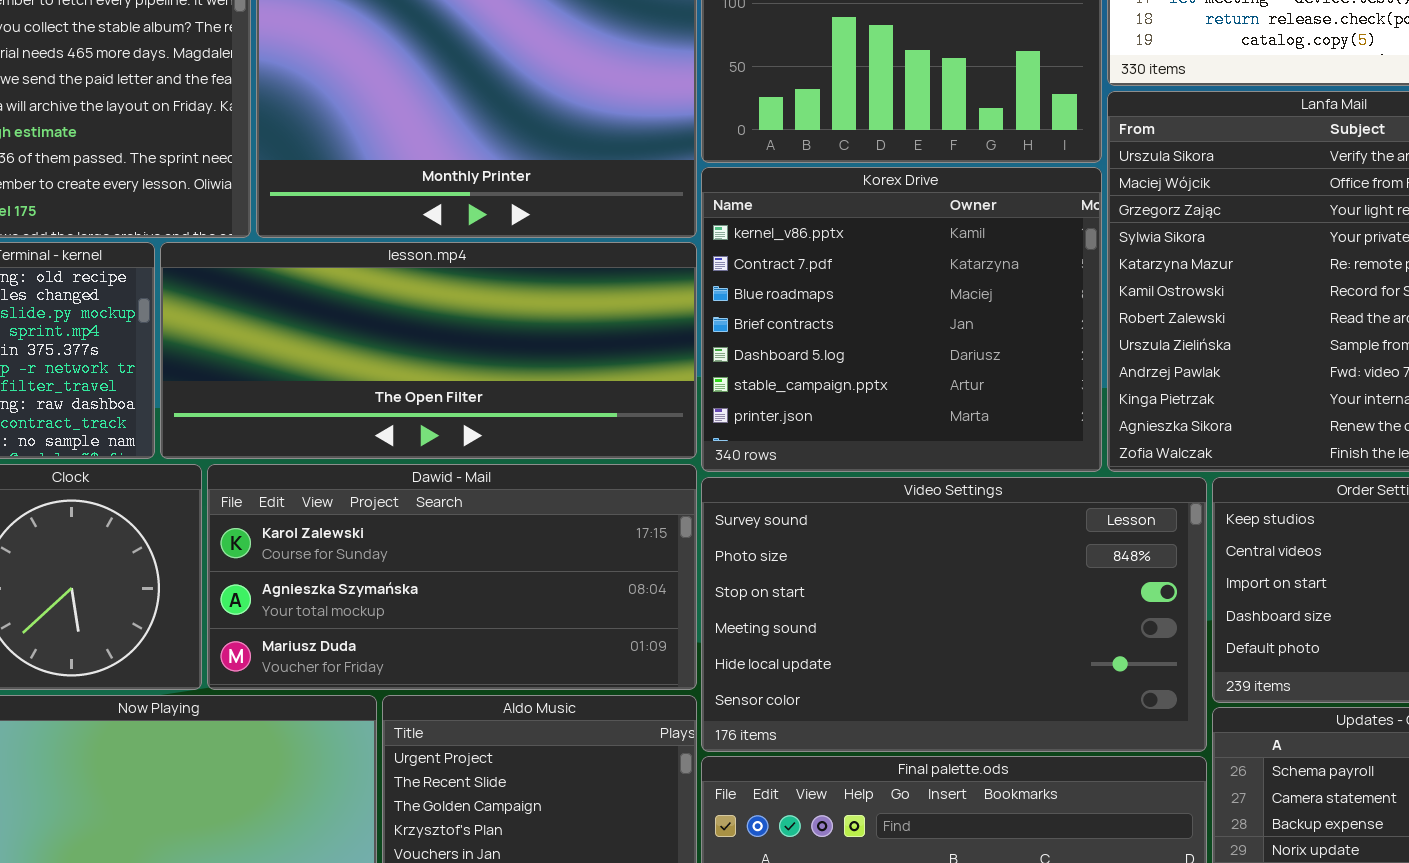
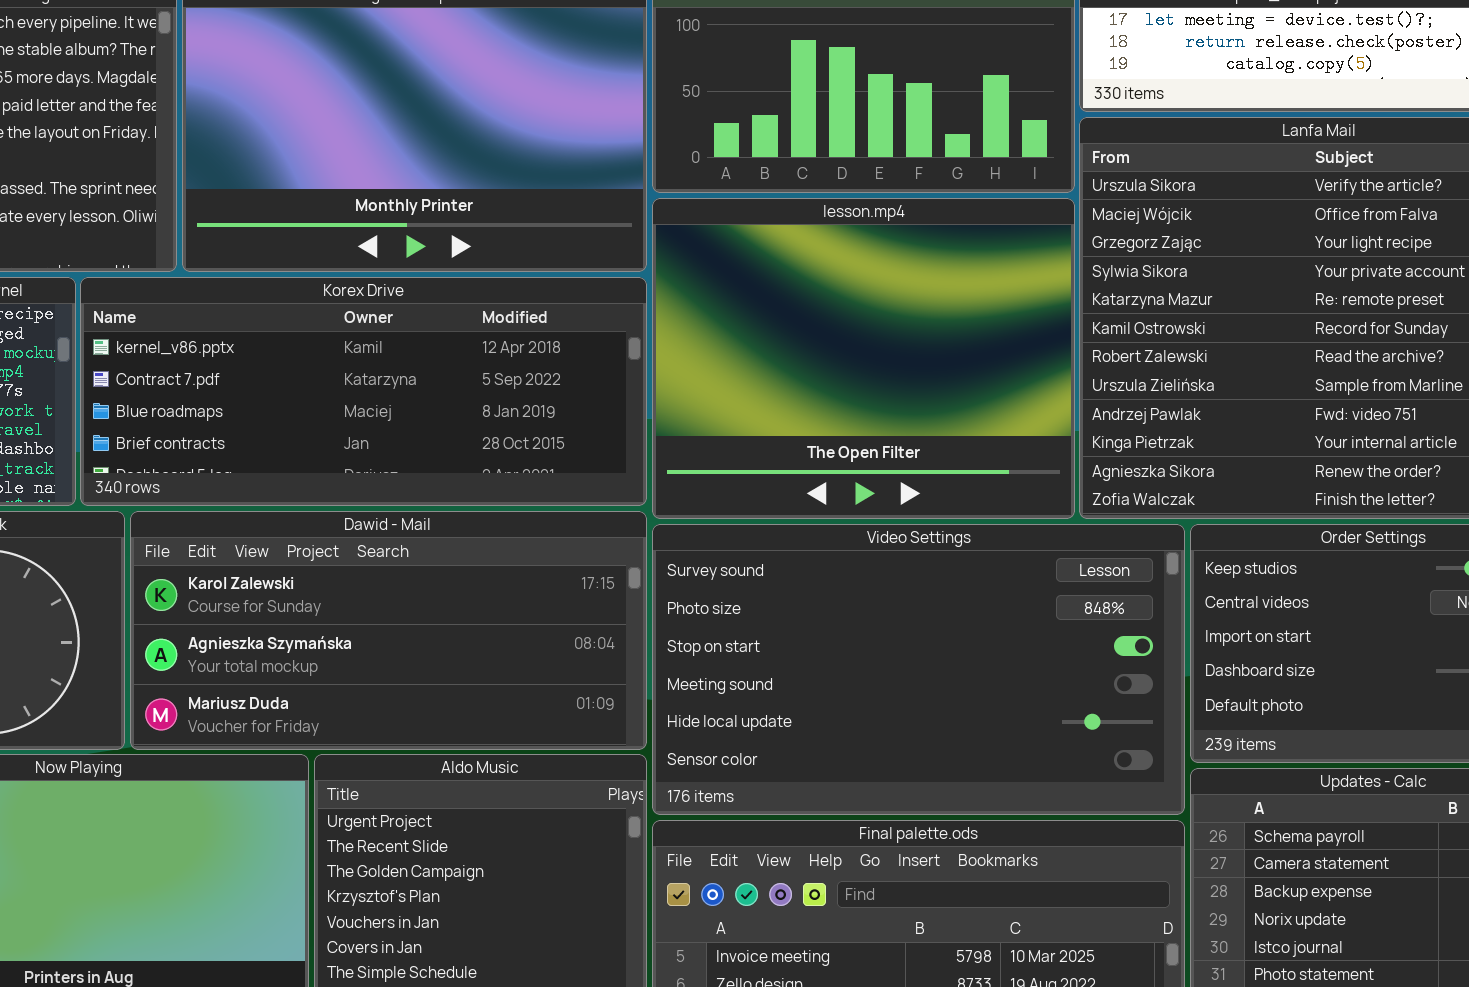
Korex Drive: [701,167,1102,472] -> [80,277,647,506], moved, resized
lesson.mp4: [160,242,697,459] -> [652,198,1075,519], moved, resized

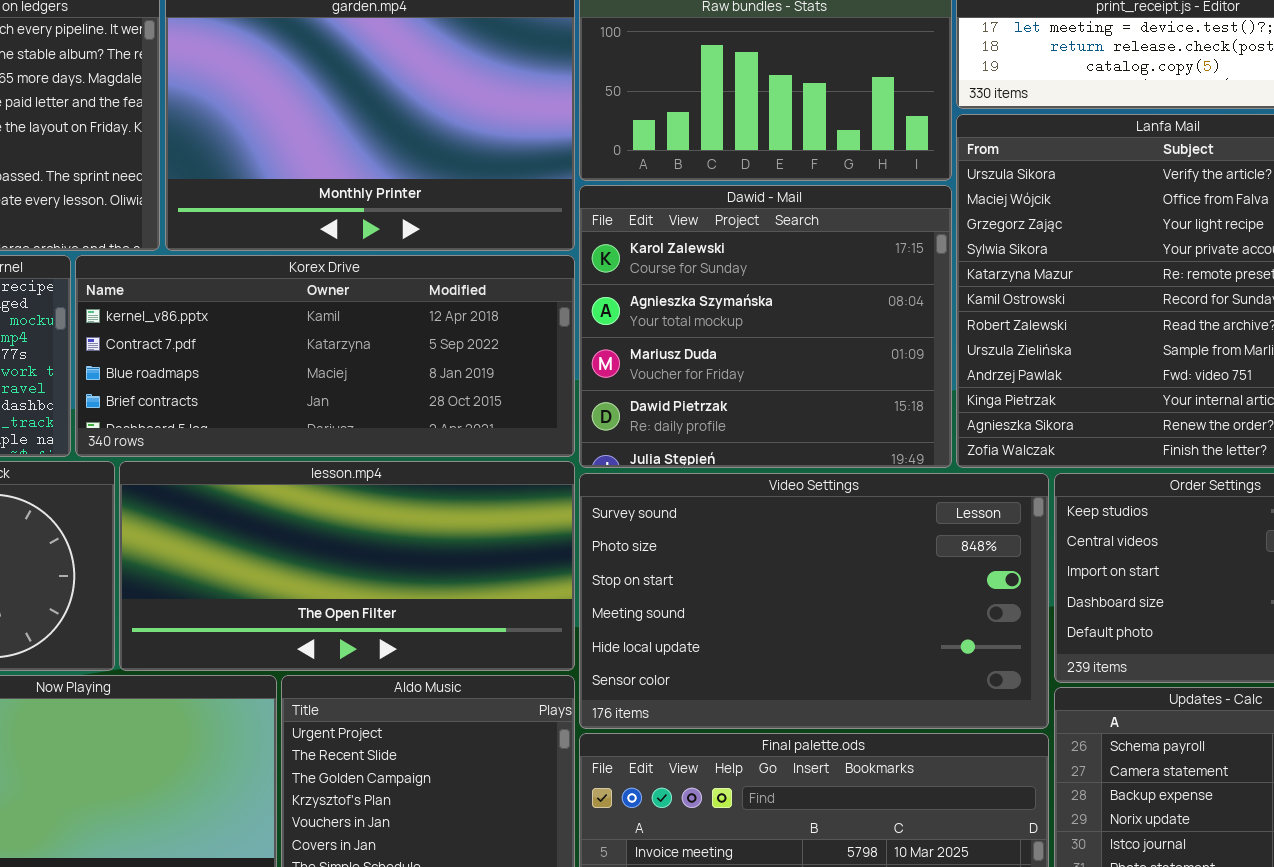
lesson.mp4: [652,198,1075,519] -> [119,461,575,671], moved, resized
Dawid - Mail: [130,511,647,750] -> [579,185,952,468], moved, resized

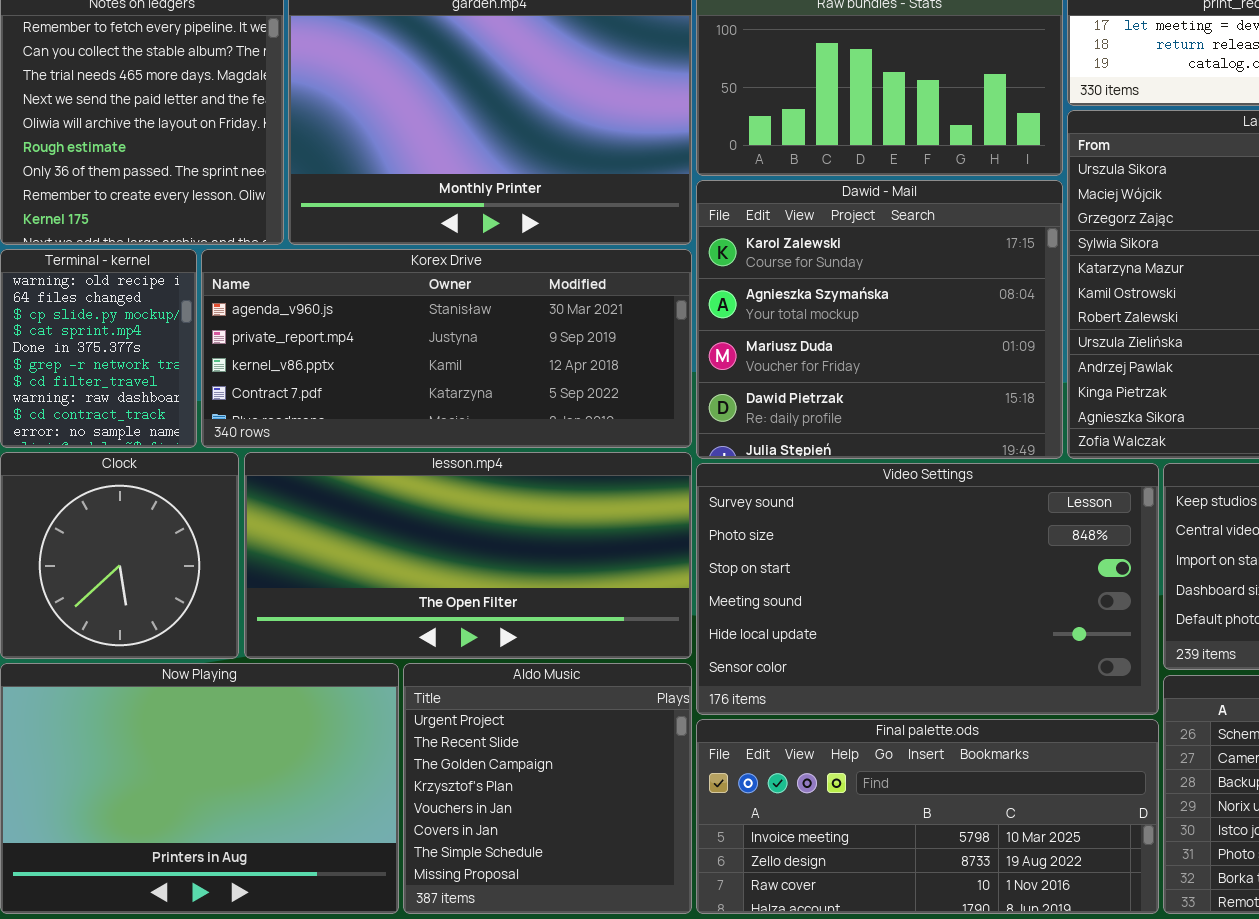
Korex Drive: [75,255,575,457] -> [201,249,692,448], scrolled up 2 rows

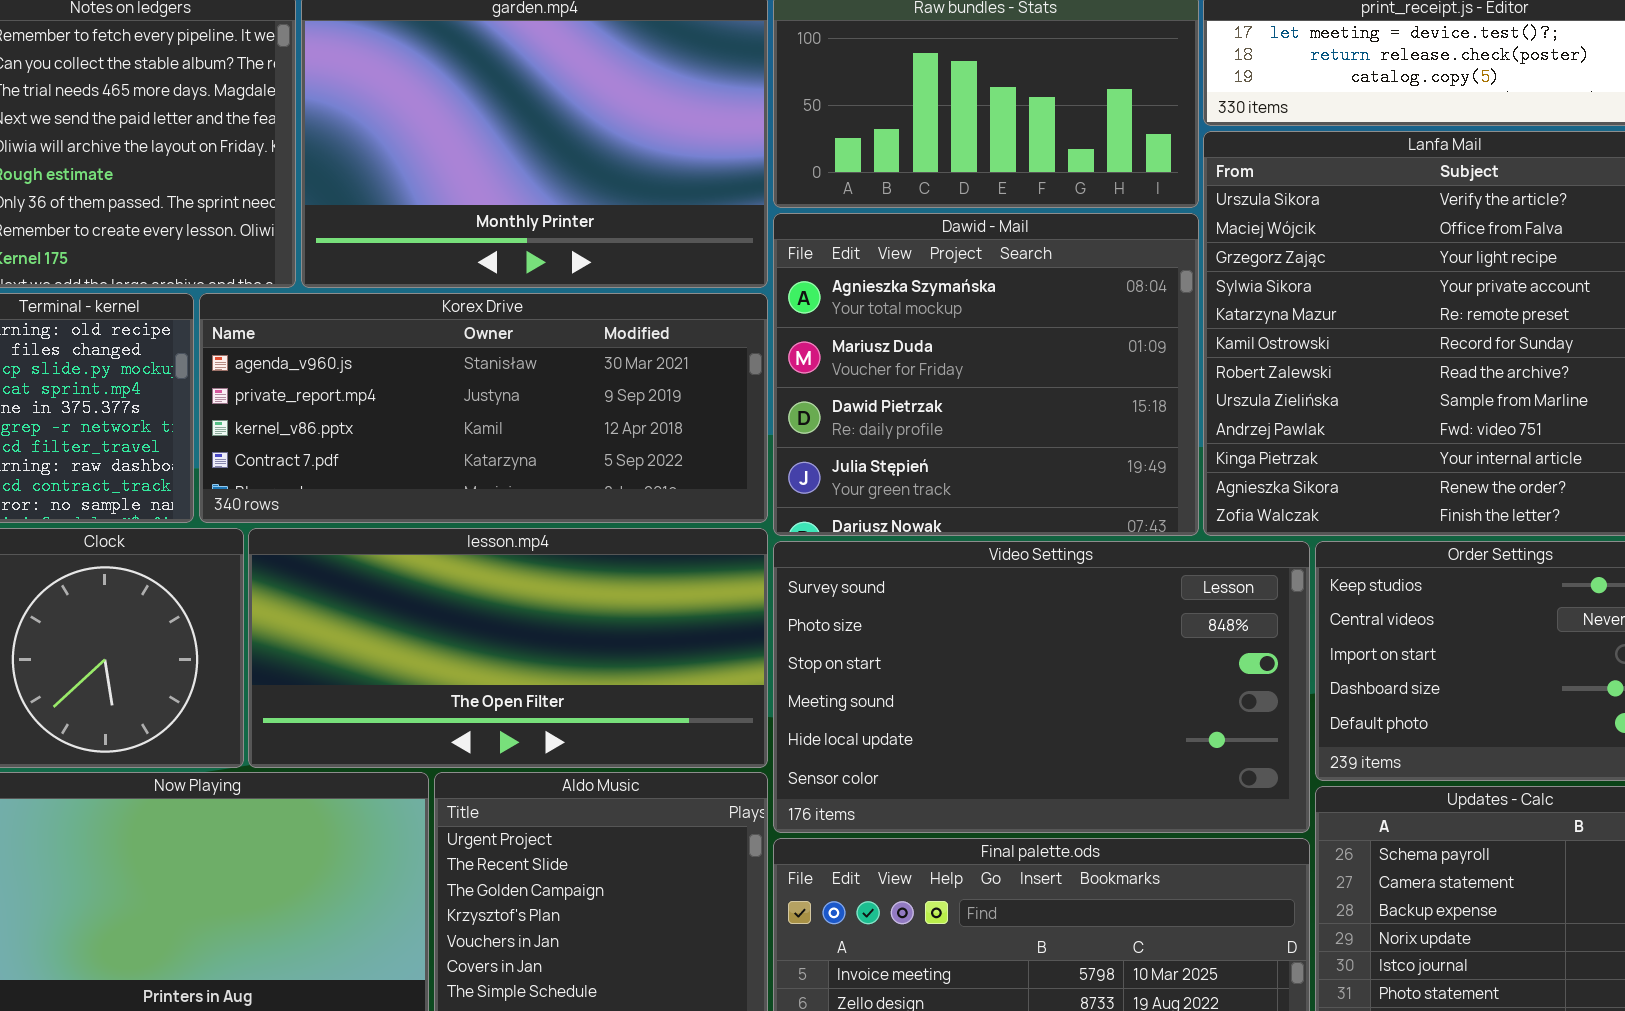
Dawid - Mail: [696,180,1063,459] -> [773,213,1199,536], scrolled down 1 row

